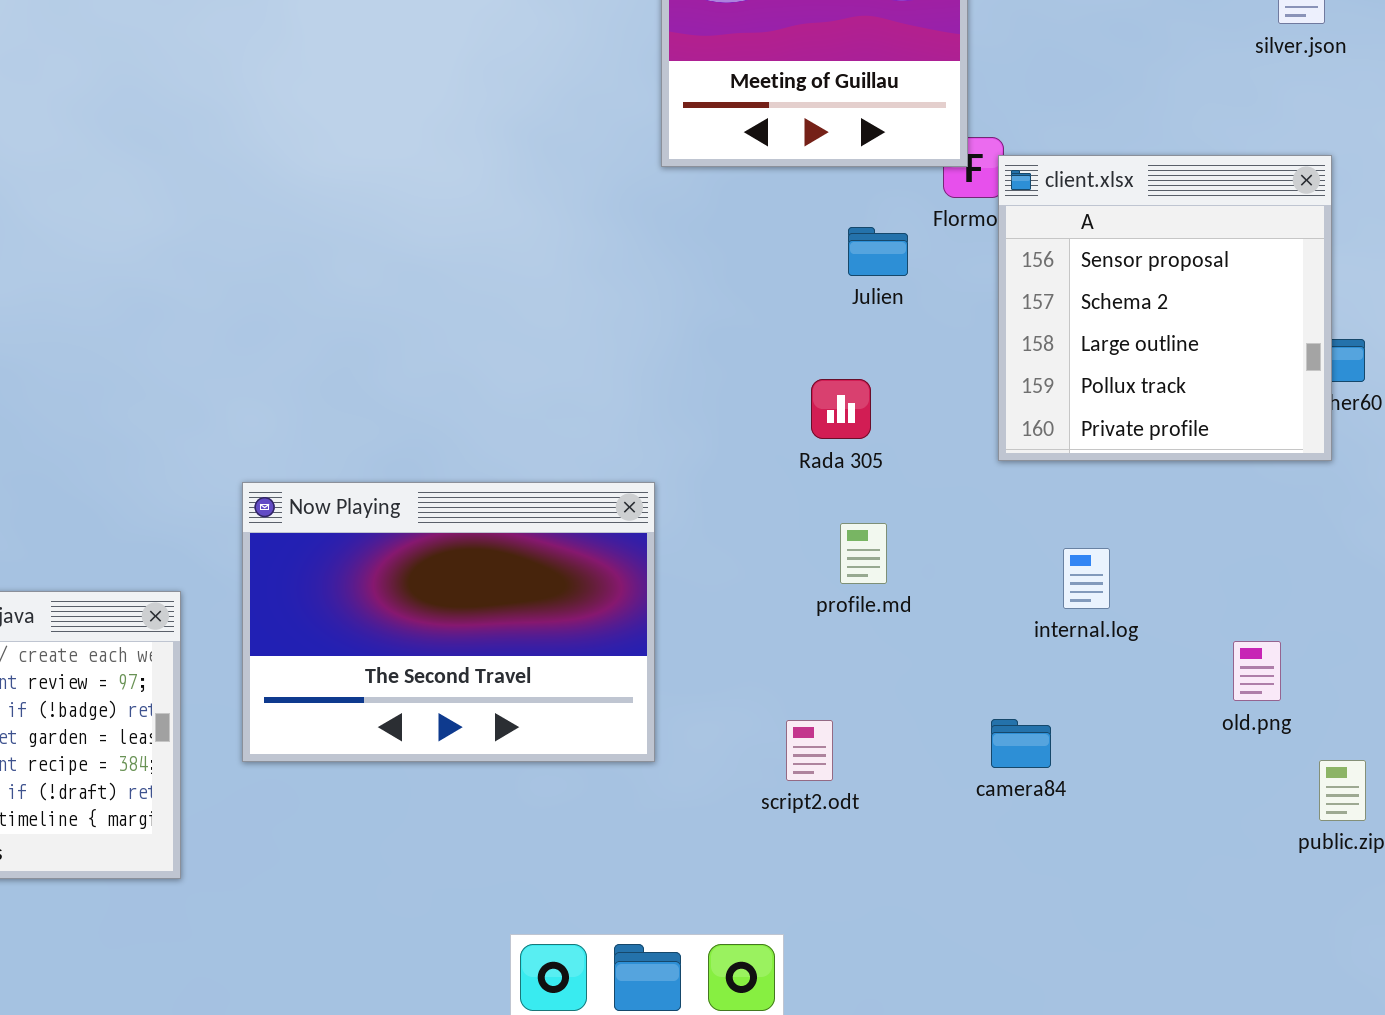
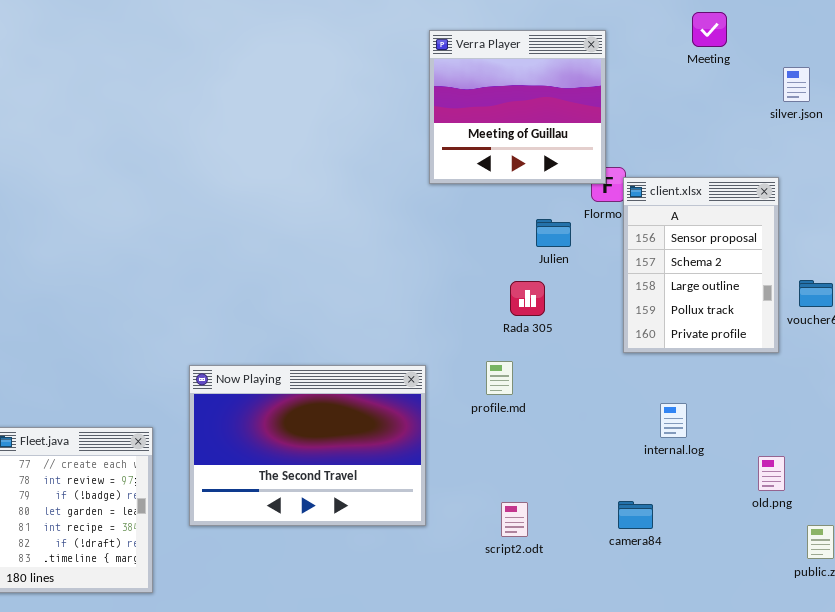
client.xlsx: [998,155,1332,461] -> [623,177,779,353], resized
Rada 305: [811,379,871,439] -> [510,281,545,316], moved
profile.md: [840,523,887,584] -> [486,361,513,395], moved

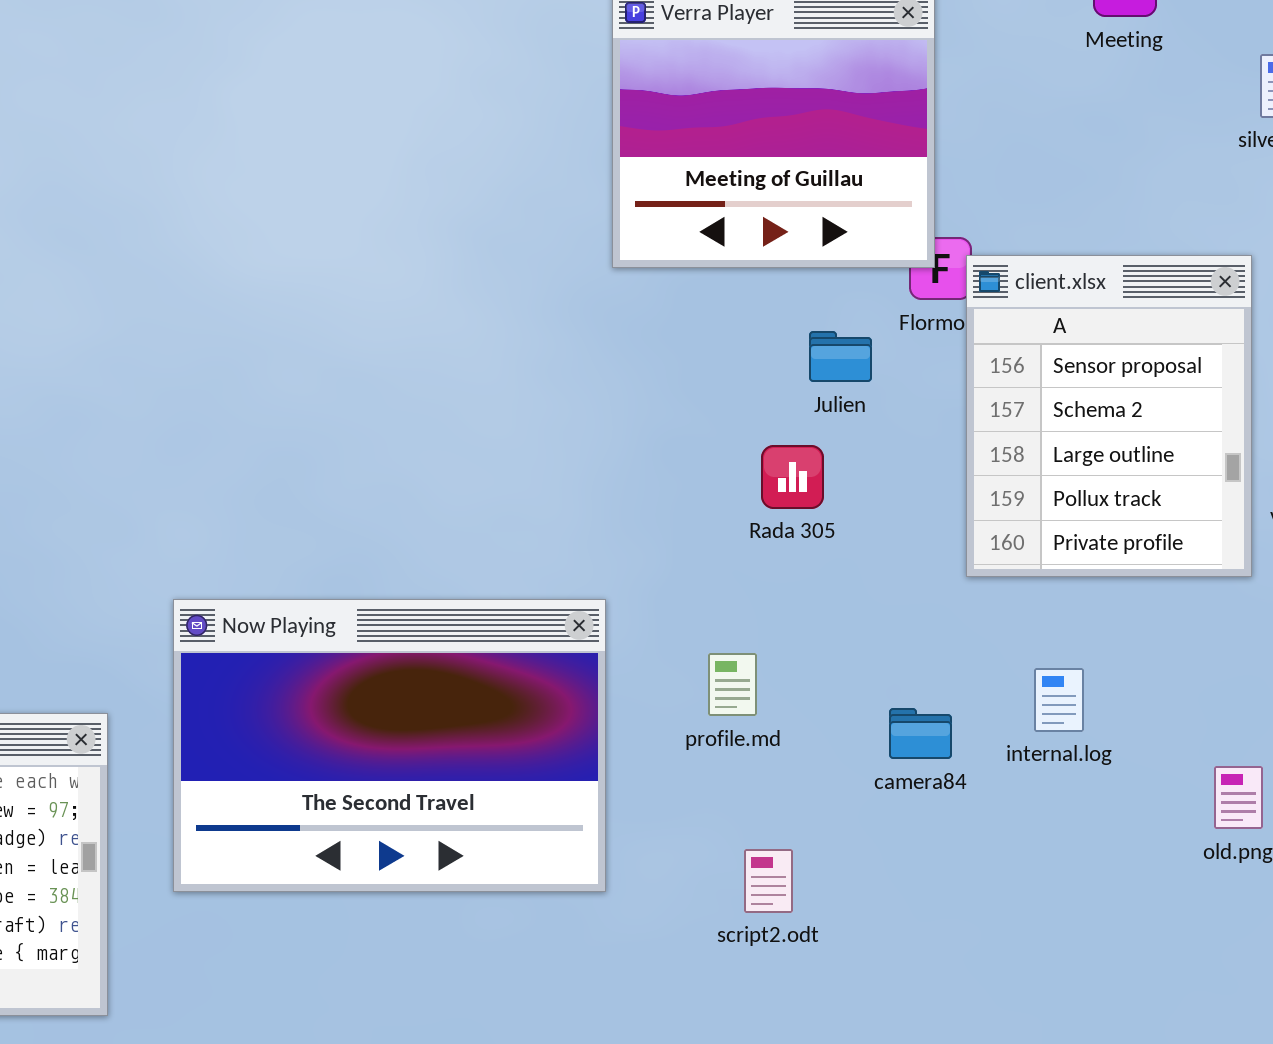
profile.md: [486,361,513,395] -> [708,653,757,716], moved
camera84: [618,501,653,529] -> [889,708,952,759], moved

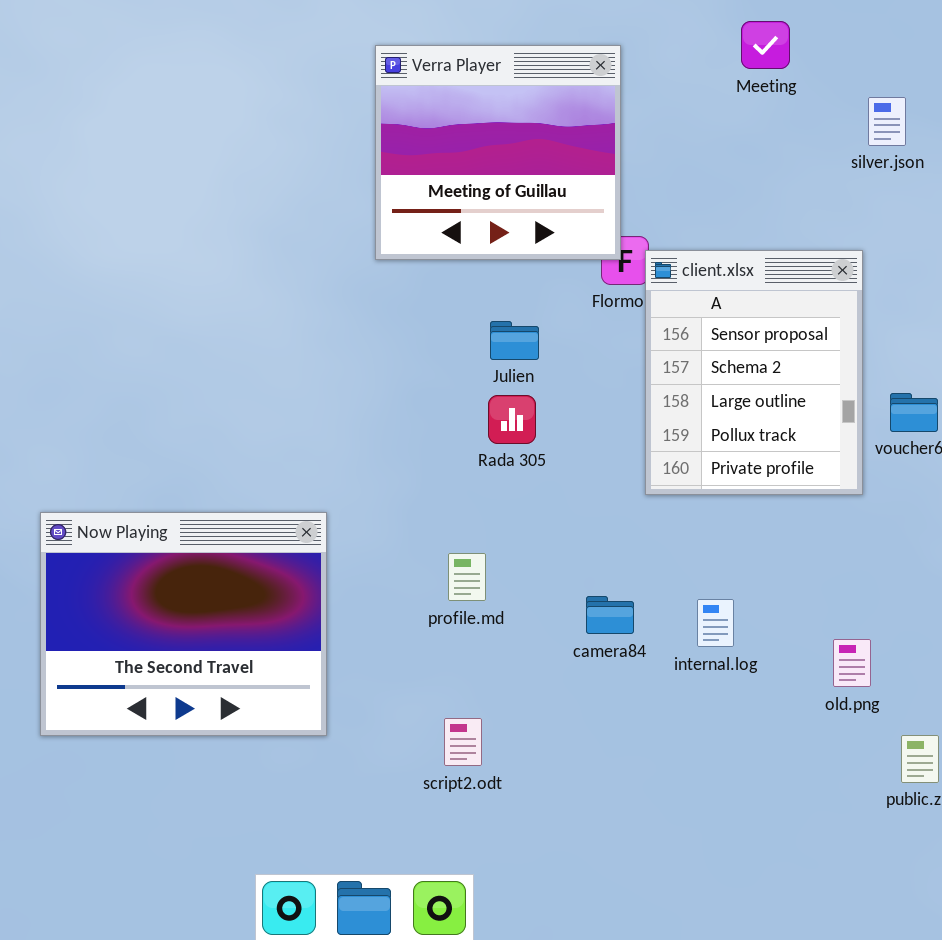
Julien: [809,331,872,382] -> [490,321,539,360], moved
Now Playing: [173,599,606,892] -> [40,512,327,736], resized
internal.log: [1034,668,1084,732] -> [697,599,734,647], moved
script2.odt: [744,849,793,913] -> [444,718,482,766], moved

